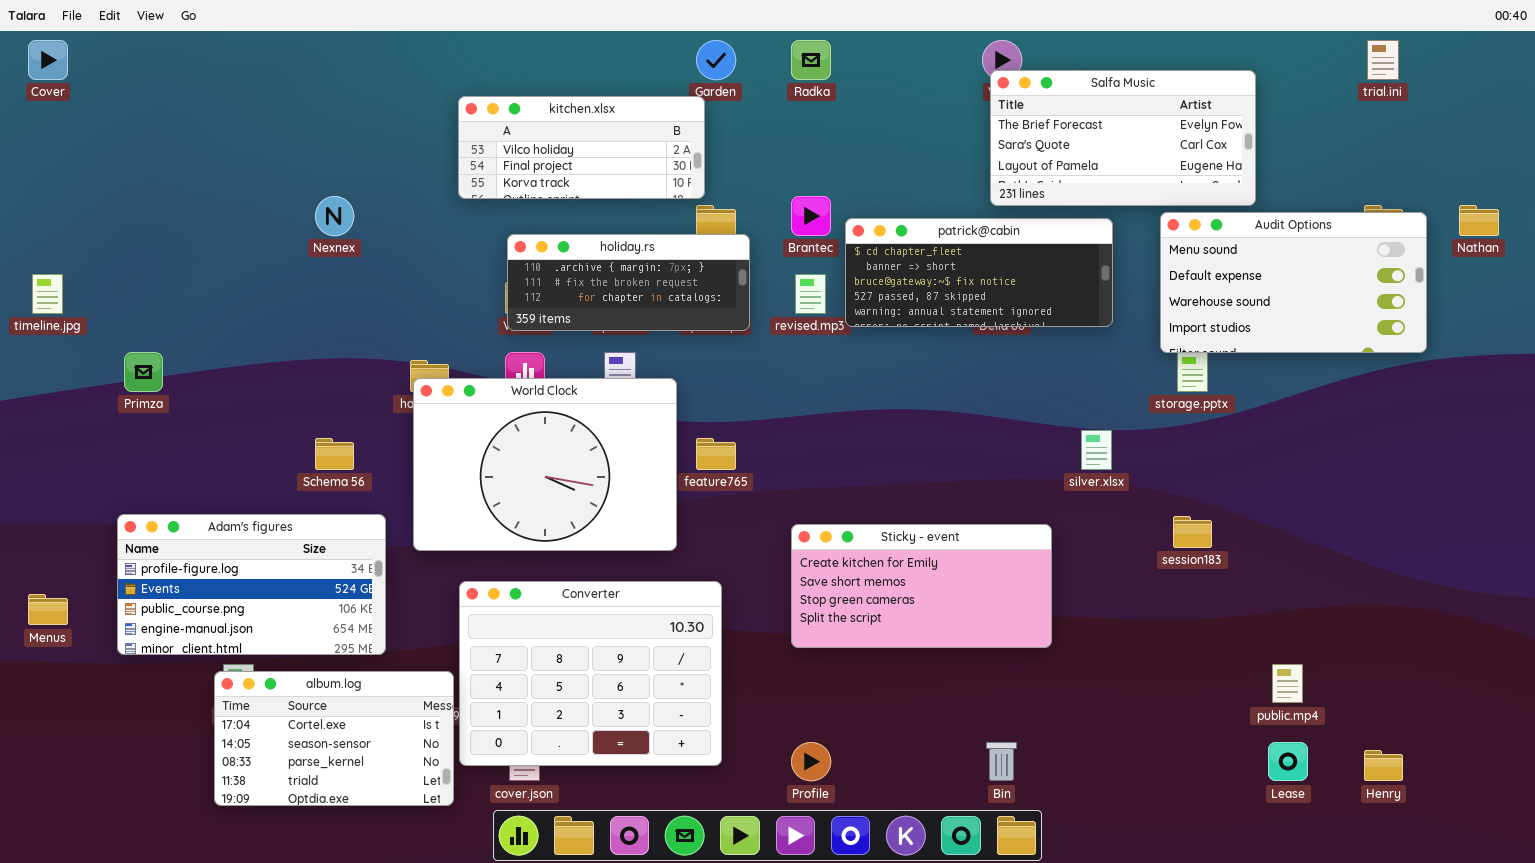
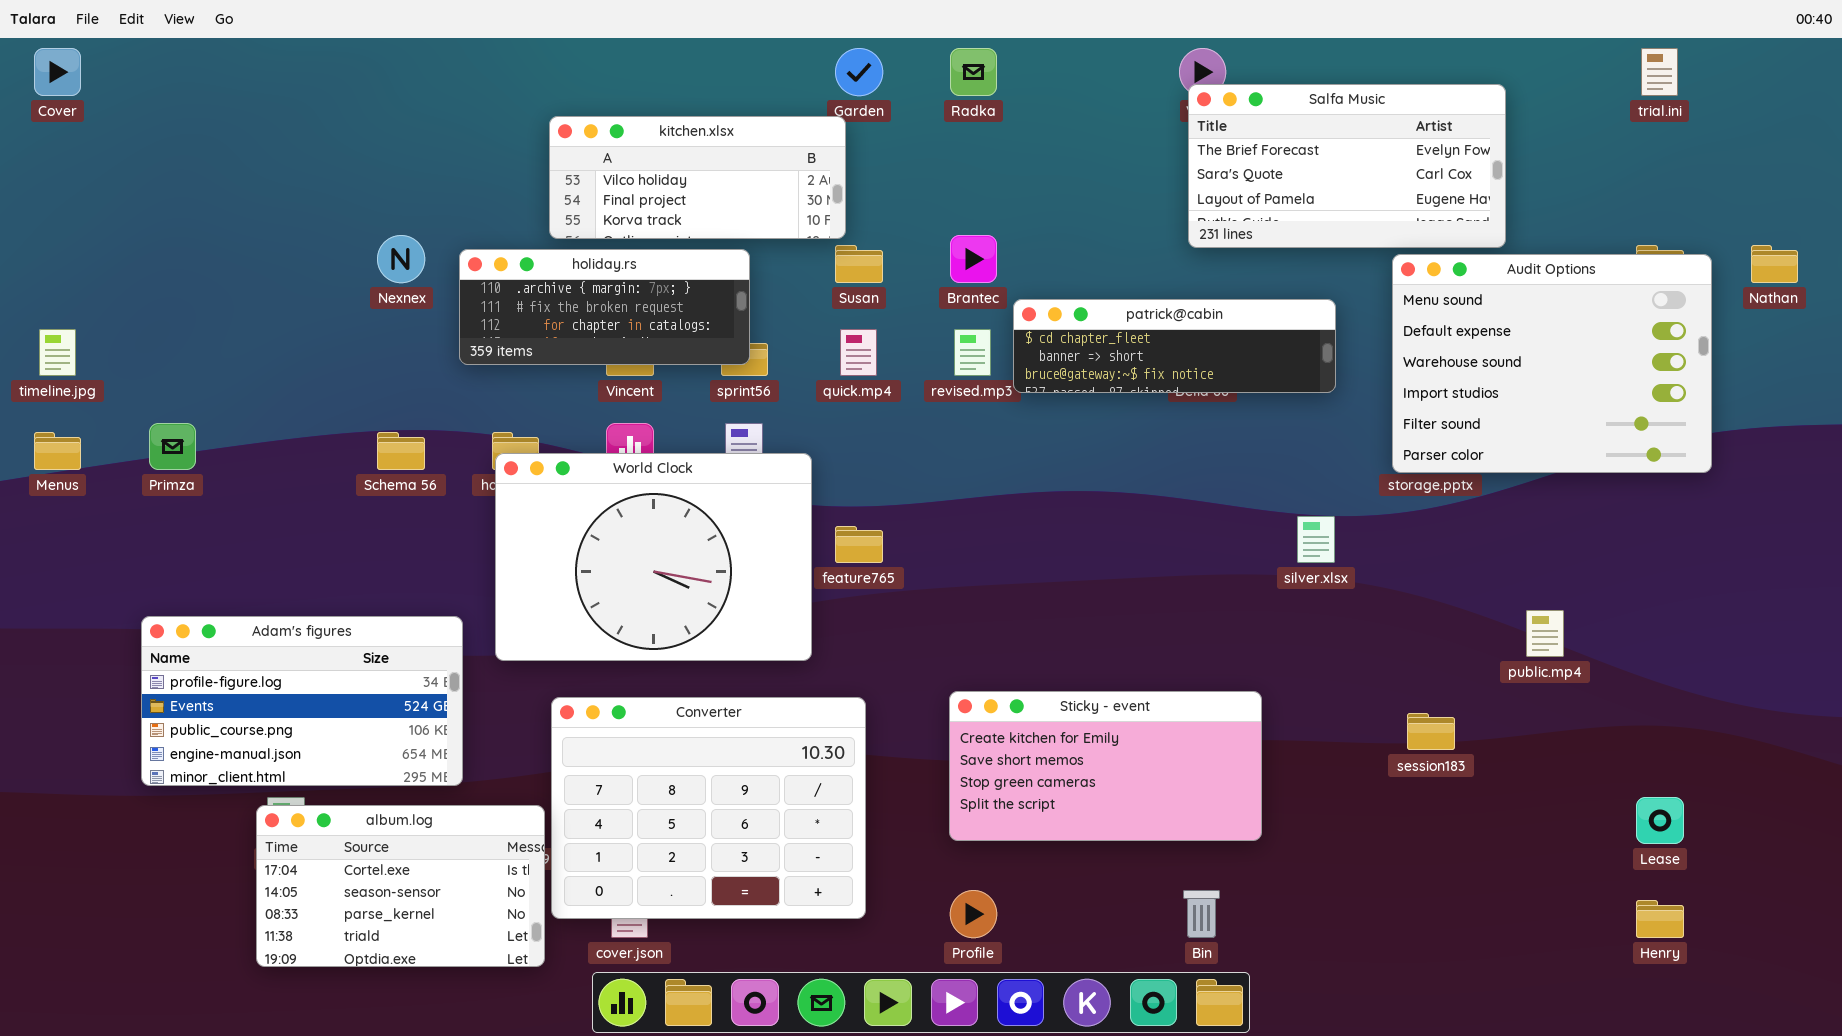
Audit Options: [1160,212,1427,353] -> [1392,254,1712,473], resized
patrick@cabin: [845,218,1113,327] -> [1013,299,1336,393], resized
holiday.rs: [507,234,750,331] -> [459,249,750,365], moved
Schema 56: [315,438,354,470] -> [377,432,425,470], moved
session183: [1173,516,1212,548] -> [1407,713,1455,750], moved
Sticky - event: [791,524,1052,648] -> [949,691,1262,841], moved
Menus: [28,594,68,625] -> [34,432,81,470], moved
public.mp4: [1272,664,1303,703] -> [1526,610,1564,657], moved
Lease: [1268,742,1308,781] -> [1636,797,1684,844], moved

